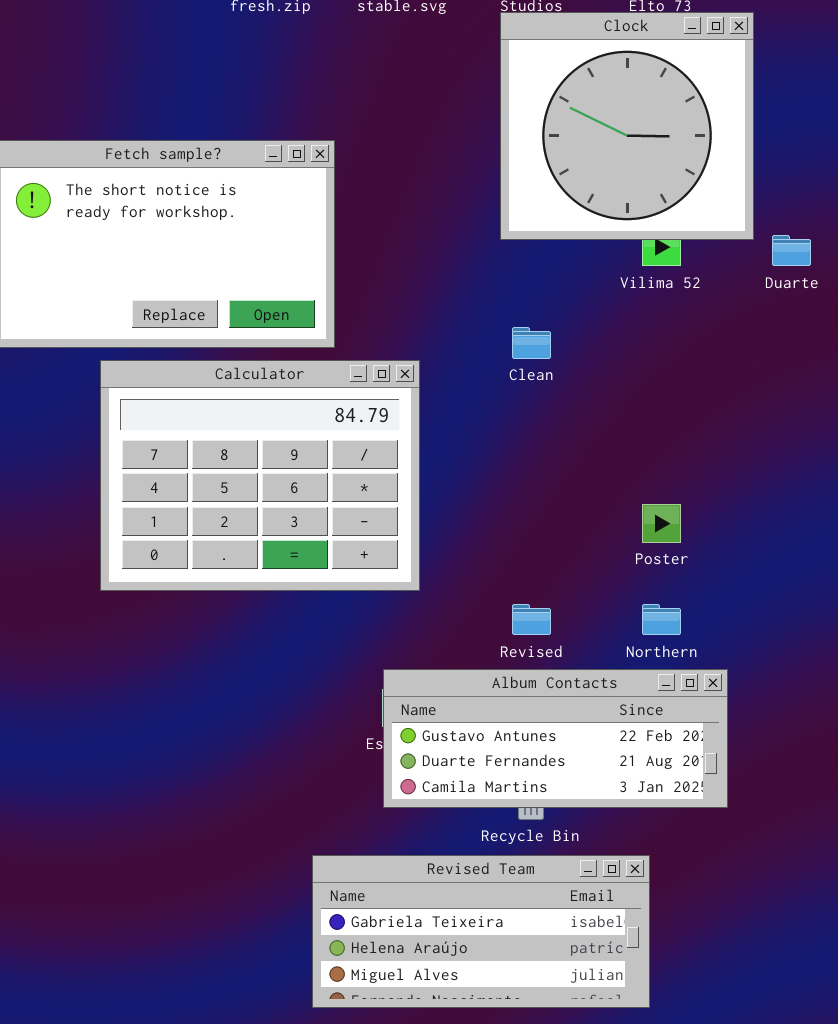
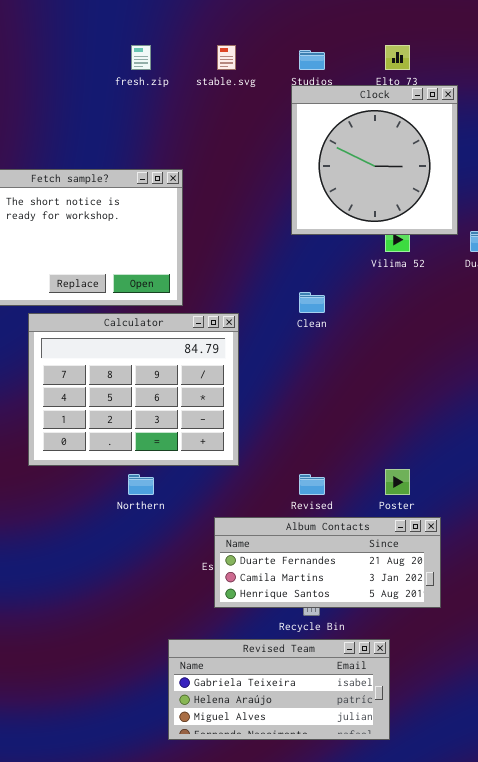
Poster: [642,504,681,543] -> [385,469,410,495], moved
Northern: [642,604,681,635] -> [128,474,154,495], moved
Album Contacts: [383,669,728,808] -> [214,517,441,608], scrolled down 1 row

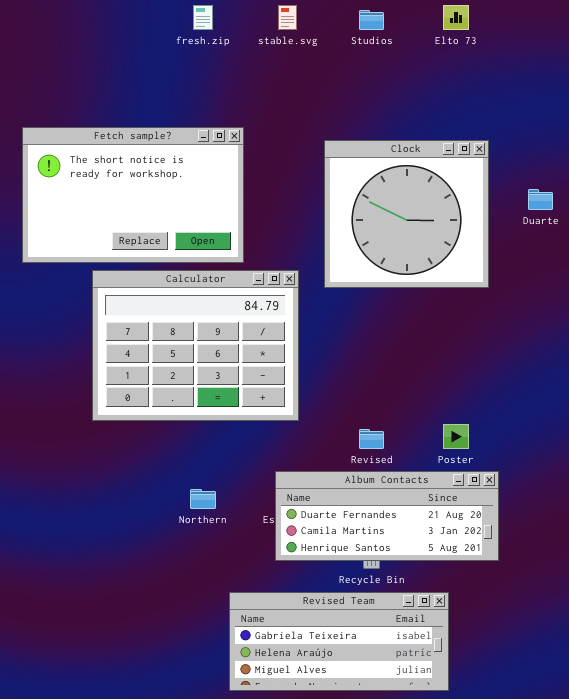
Clock: [291,85,458,235] -> [324,140,489,288], moved
Northern: [128,474,154,495] -> [190,489,216,509], moved

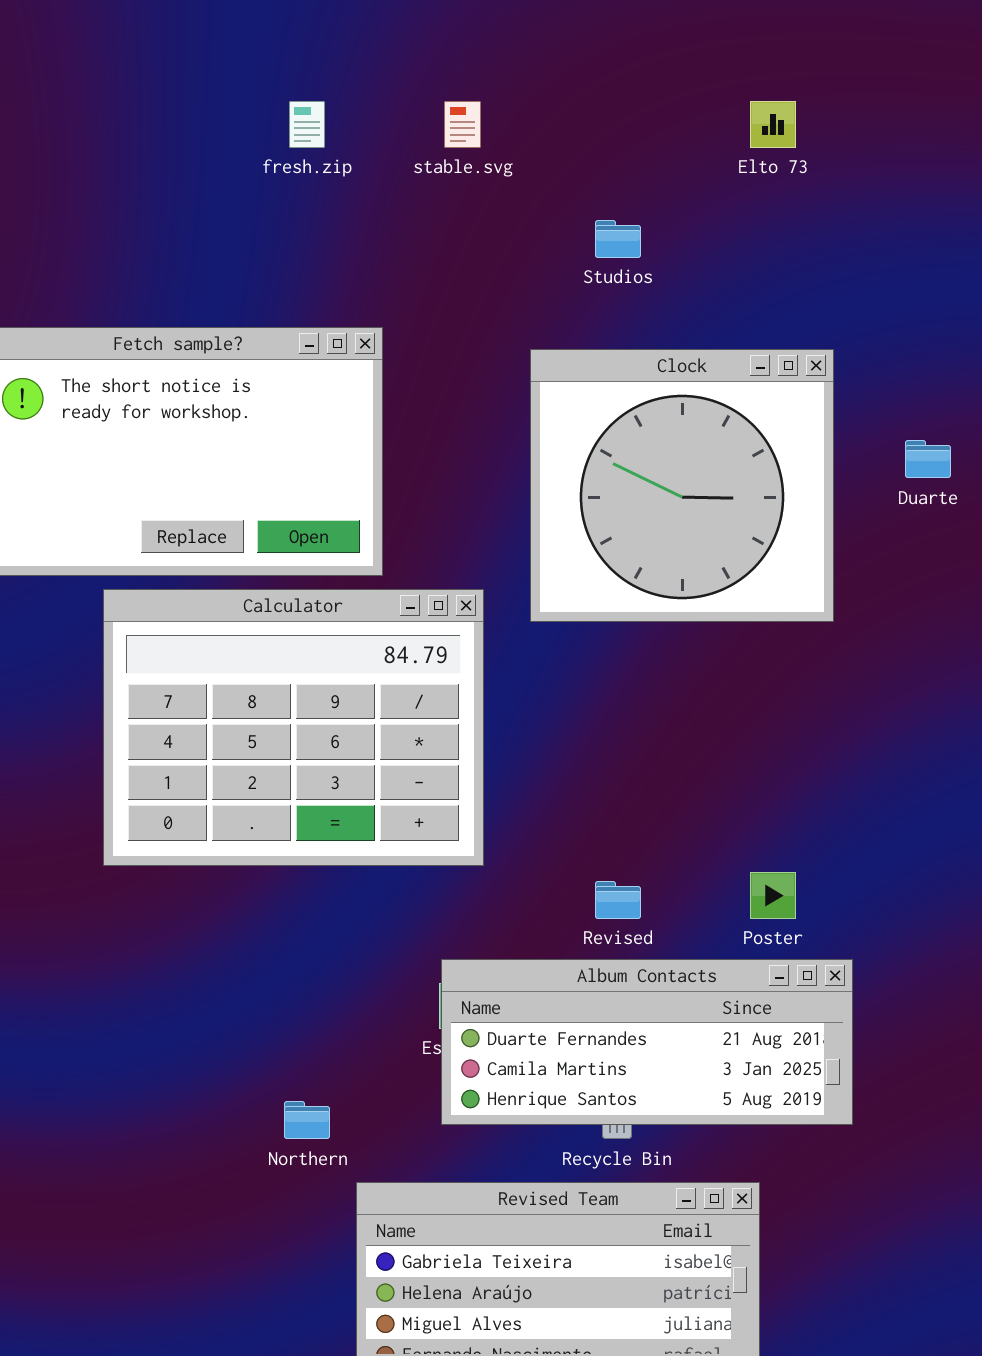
Studios: [359,10,384,30] -> [595,220,641,258], moved
Northern: [190,489,216,509] -> [284,1101,330,1139], moved

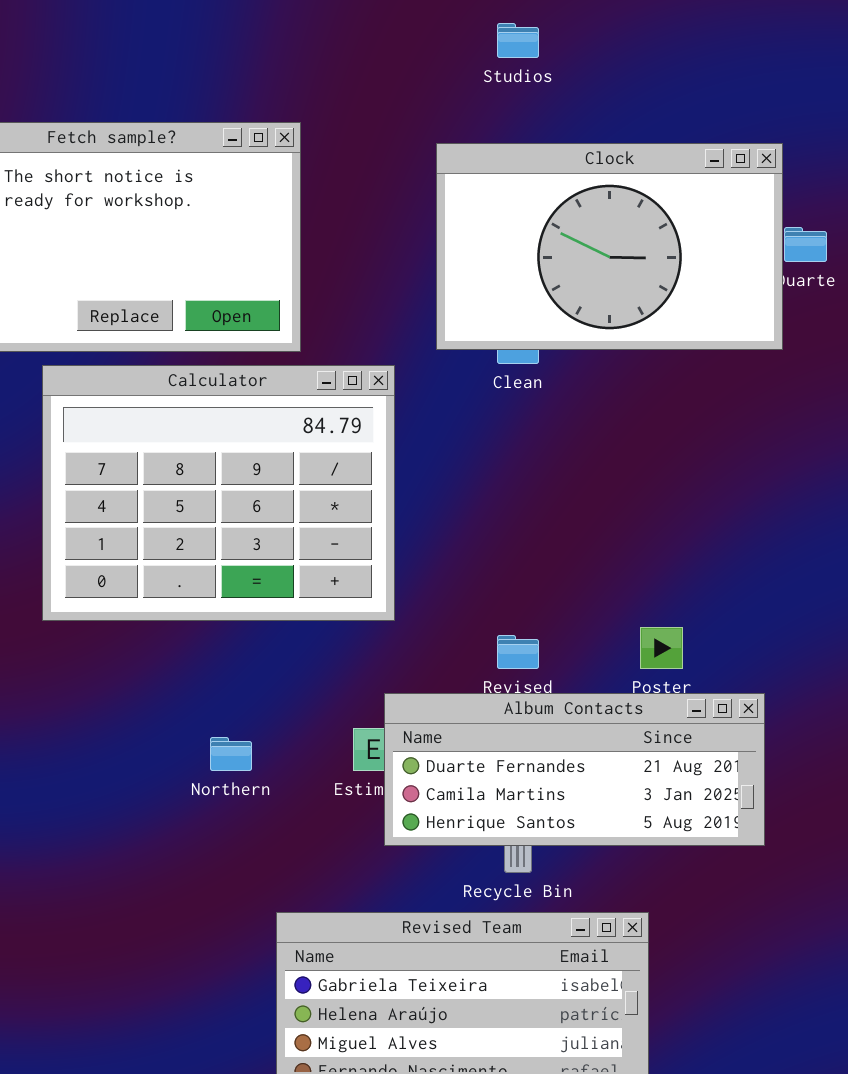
Clock: [530,349,834,622] -> [436,143,783,350], resized
Album Contacts: [441,959,853,1125] -> [384,693,765,846], moved
Northern: [284,1101,330,1139] -> [210,737,252,771], moved

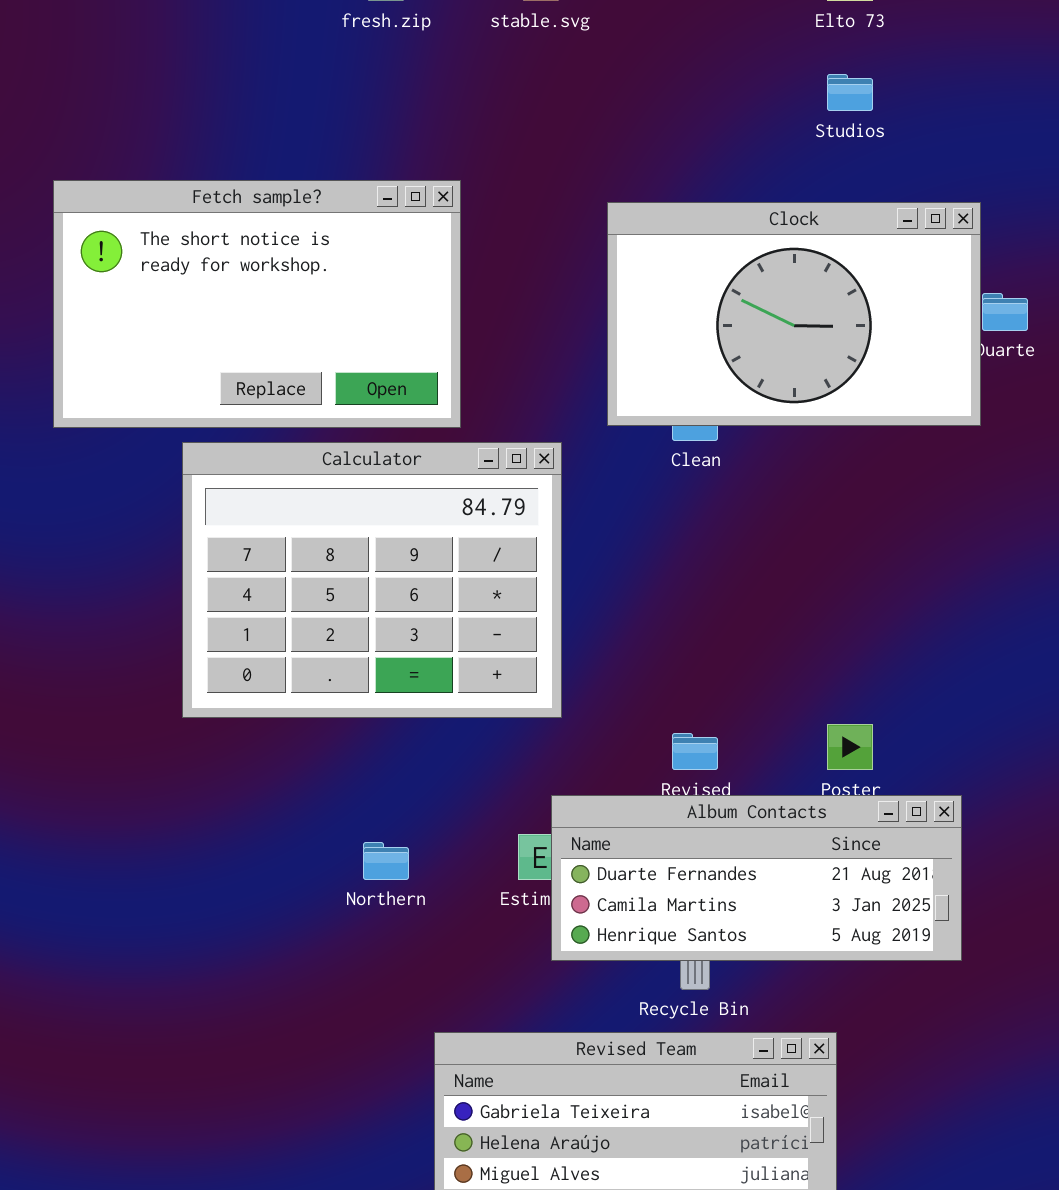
Studios: [497,23,539,58] -> [827,74,873,111], moved

